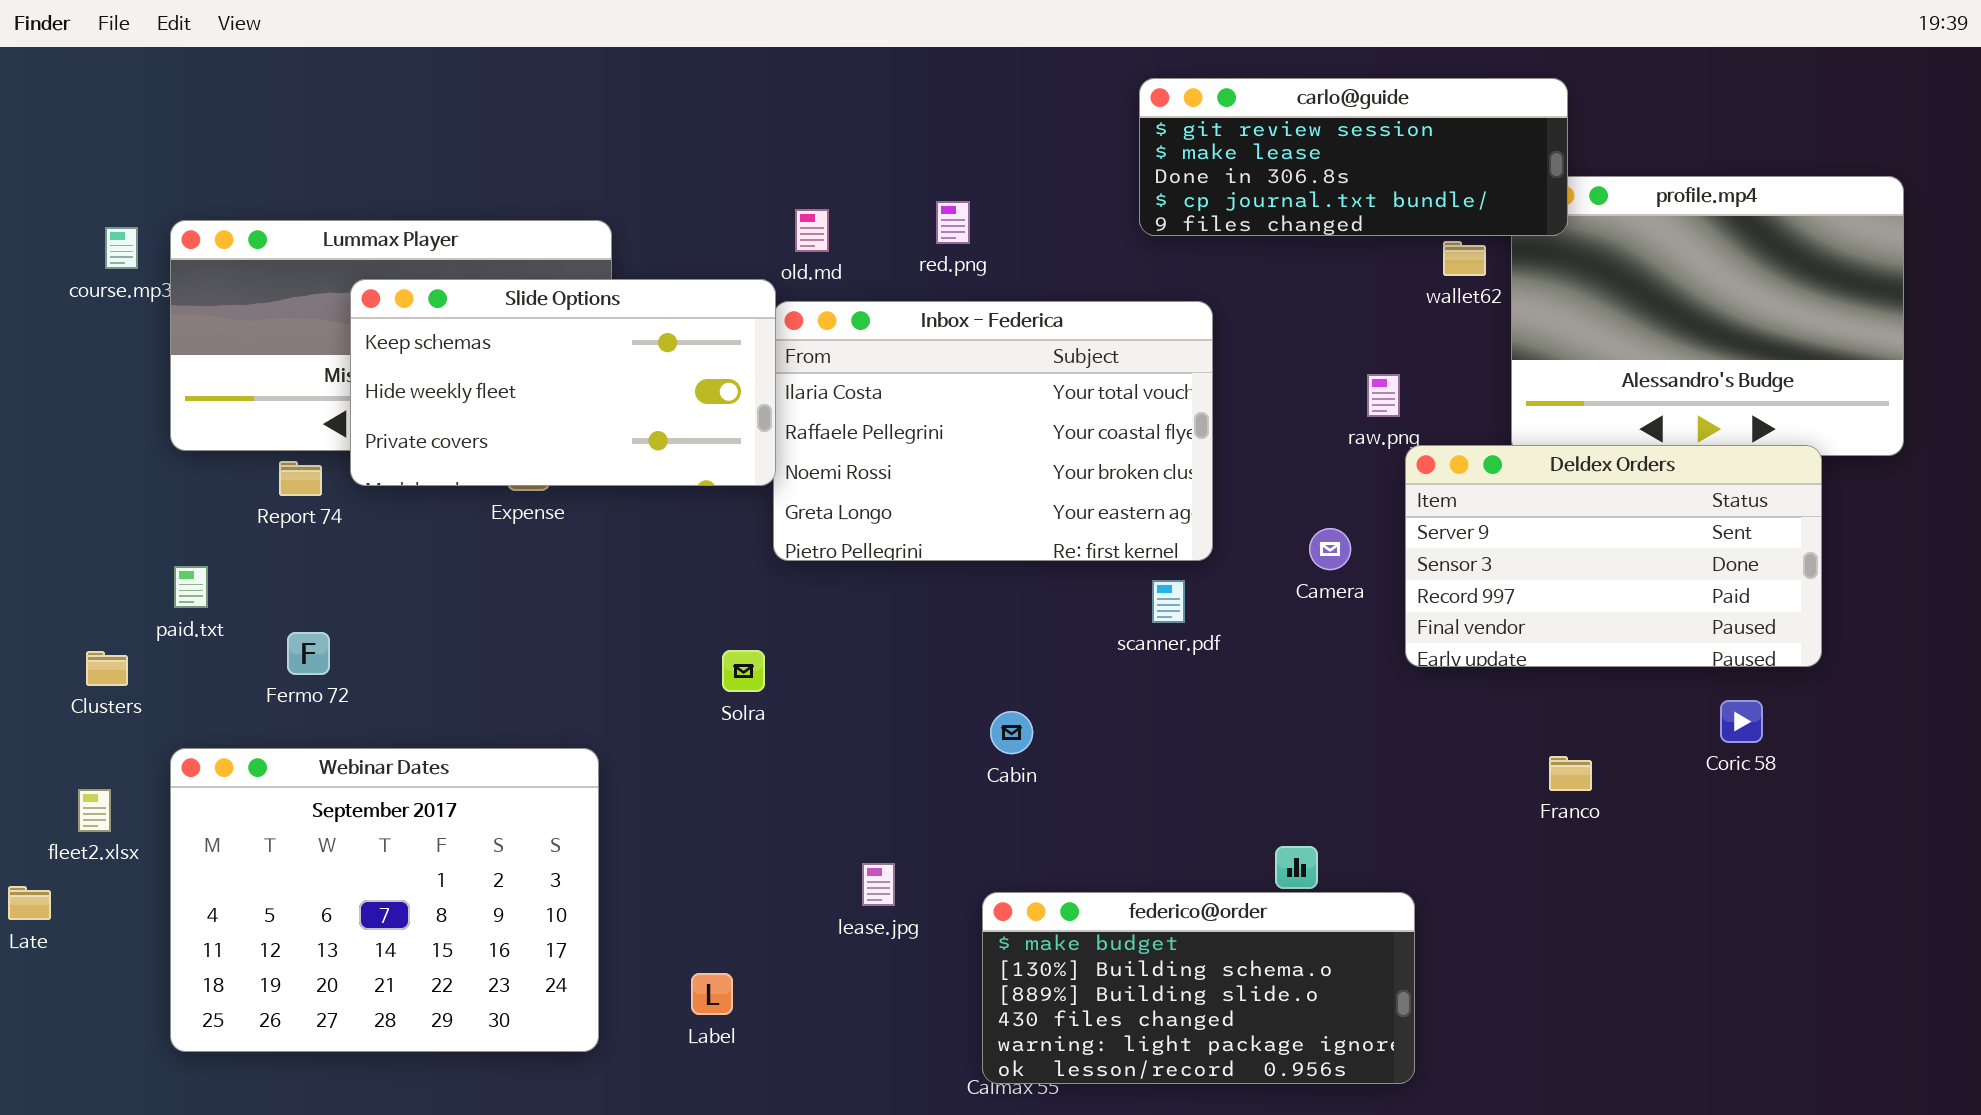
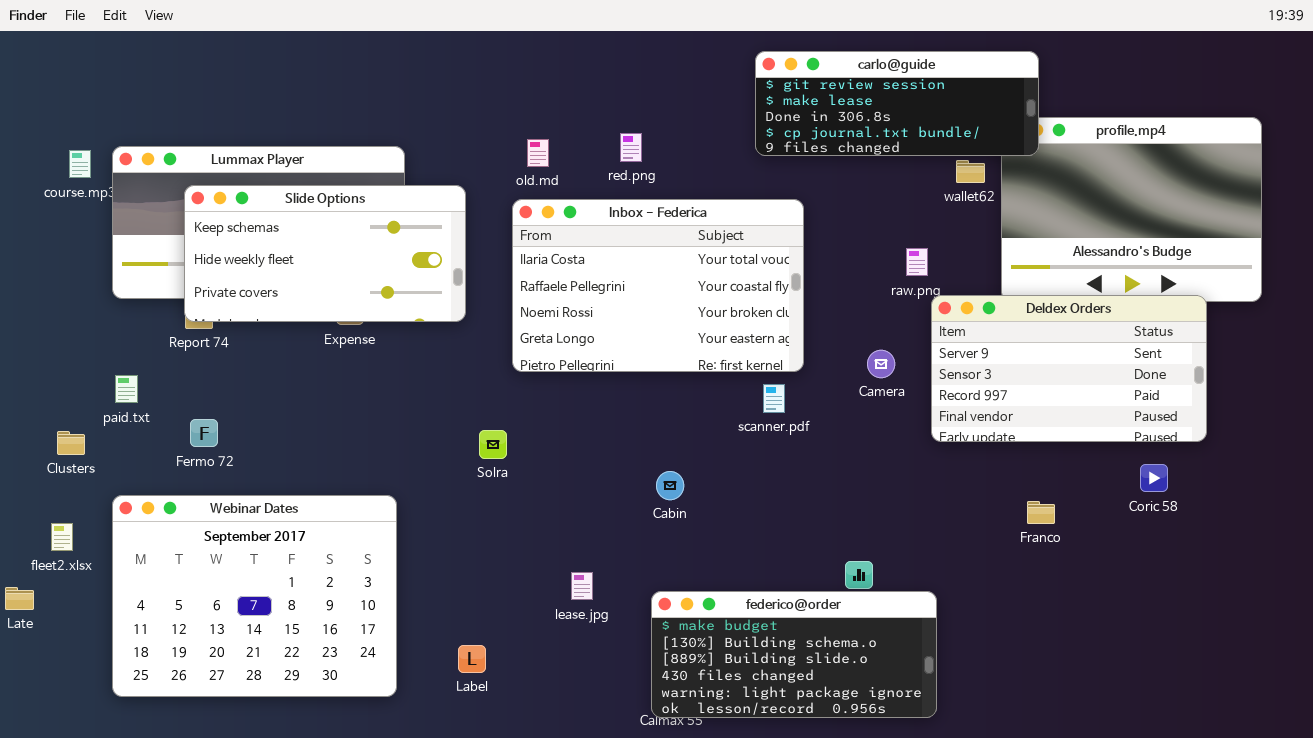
Slide Options: [350,279,776,486] -> [184,185,466,322], moved

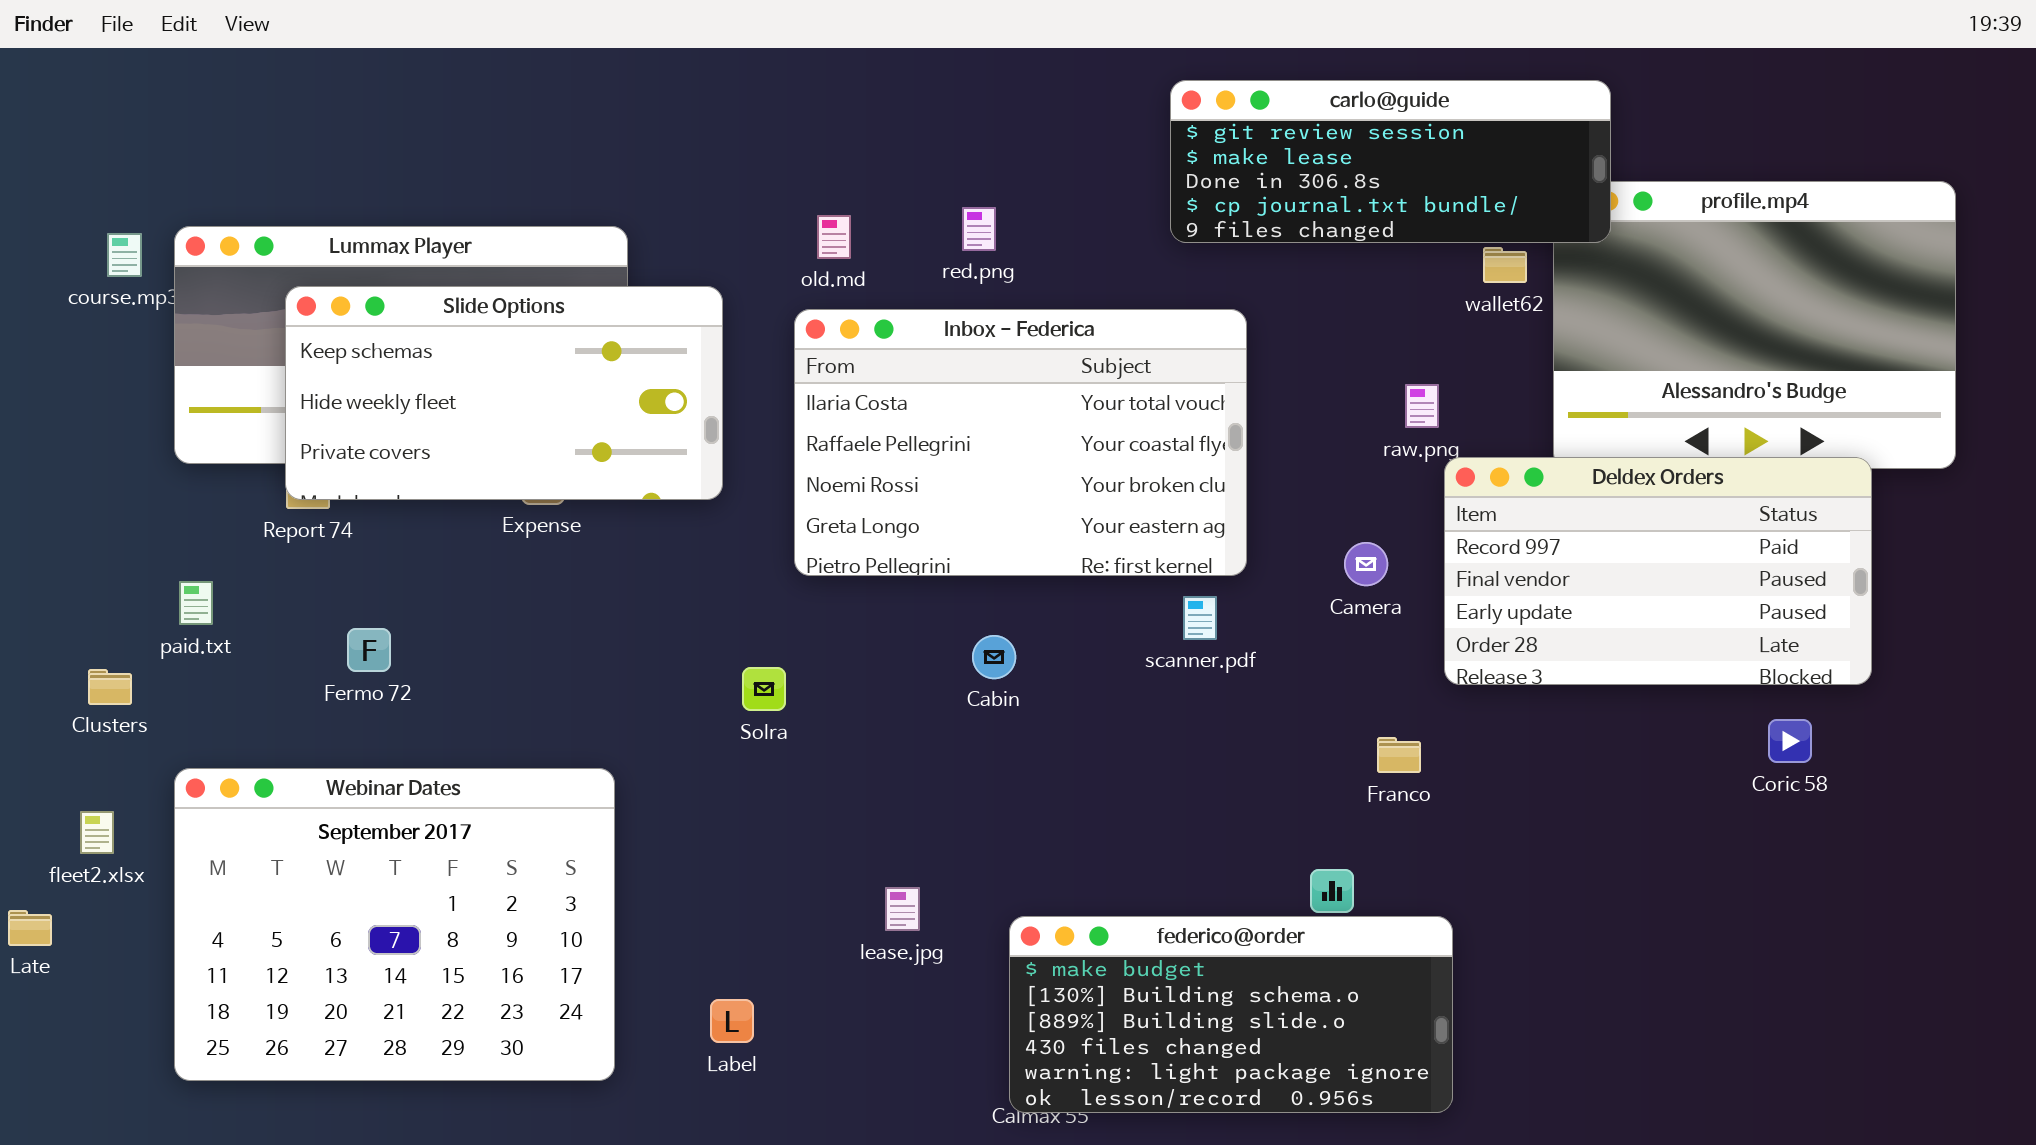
Deldex Orders: [931,295,1207,442] -> [1444,457,1872,685], scrolled down 2 rows
Fermo 72: [190,419,218,447] -> [347,628,391,672], moved
Cabin: [656,471,684,500] -> [972,635,1016,679], moved
Franco: [1027,501,1055,524] -> [1377,737,1421,773], moved

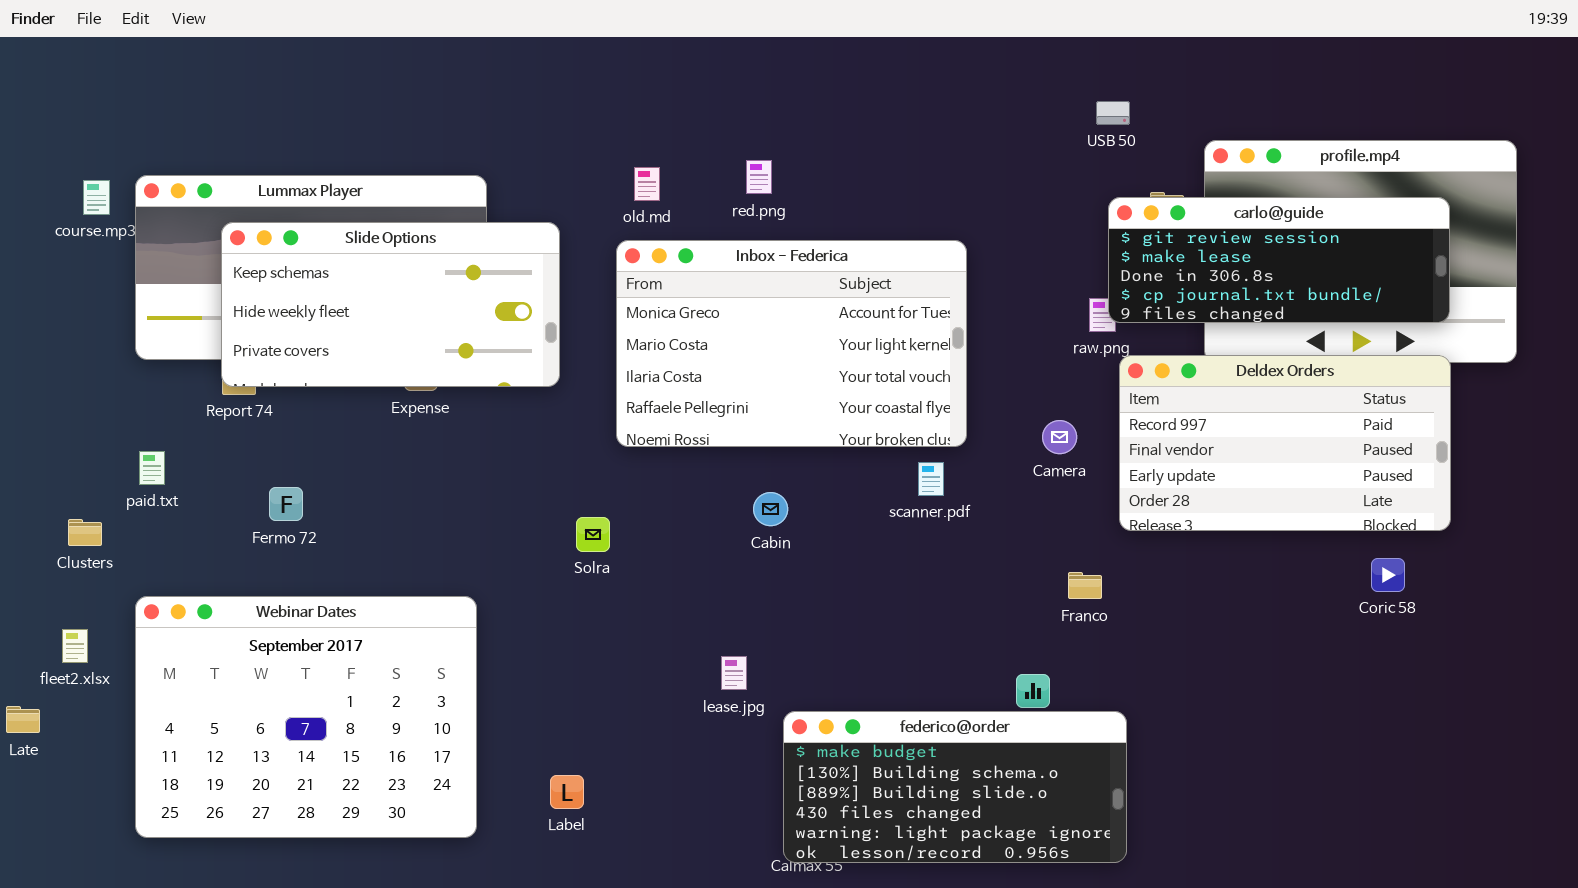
carlo@guide: [1170,80,1611,243] -> [1108,197,1450,323], moved
Inbox - Federica: [794,309,1247,576] -> [616,240,967,447], scrolled up 2 rows
lease.jpg: [885,887,920,931] -> [721,656,747,690], moved

